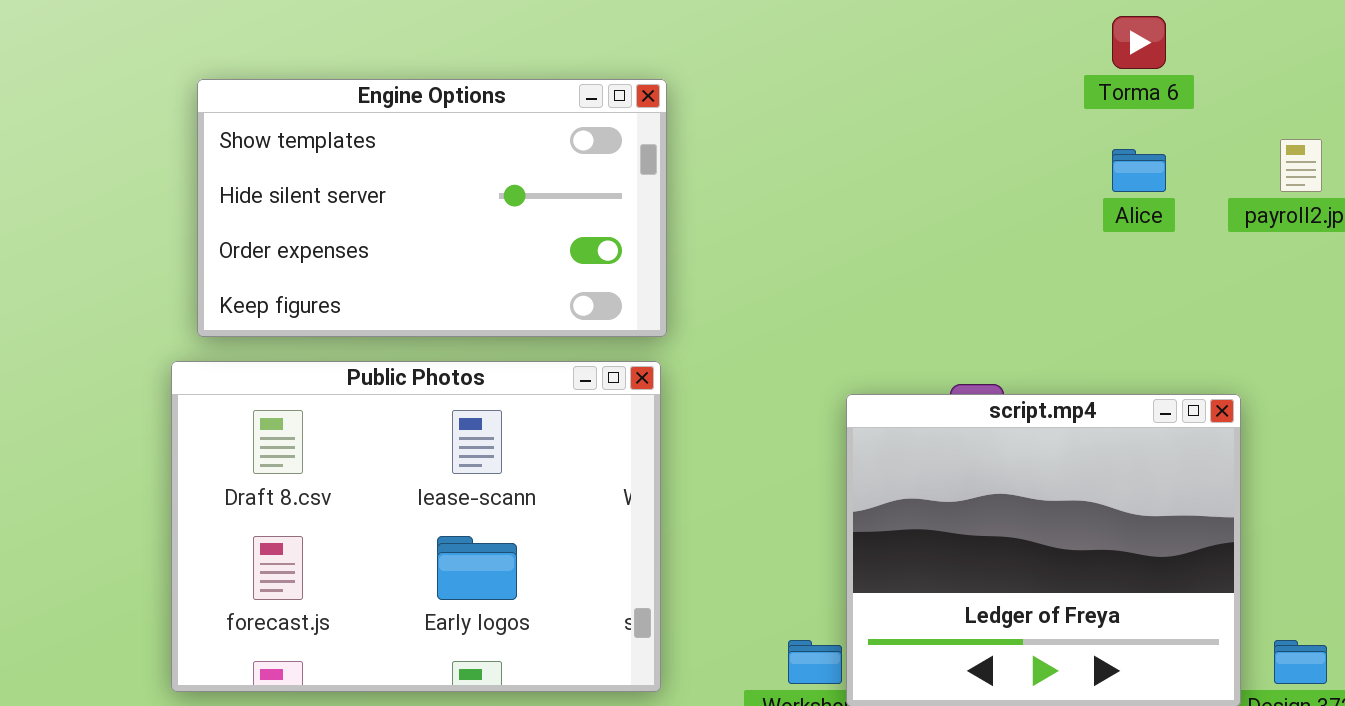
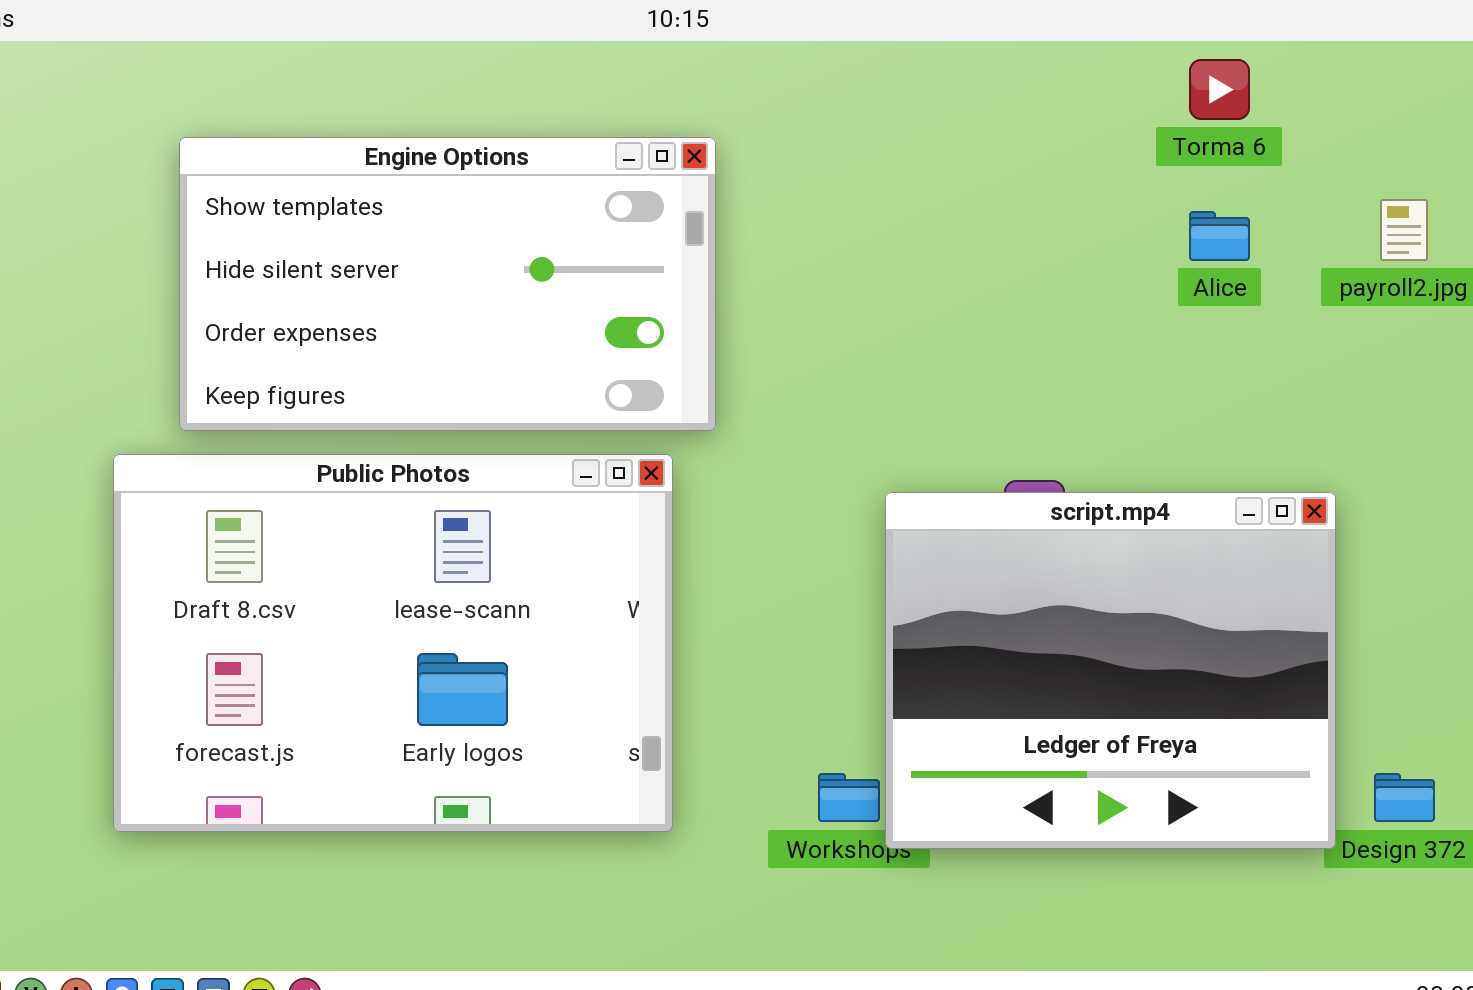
Engine Options: [197,79,667,337] -> [179,137,716,431], moved

